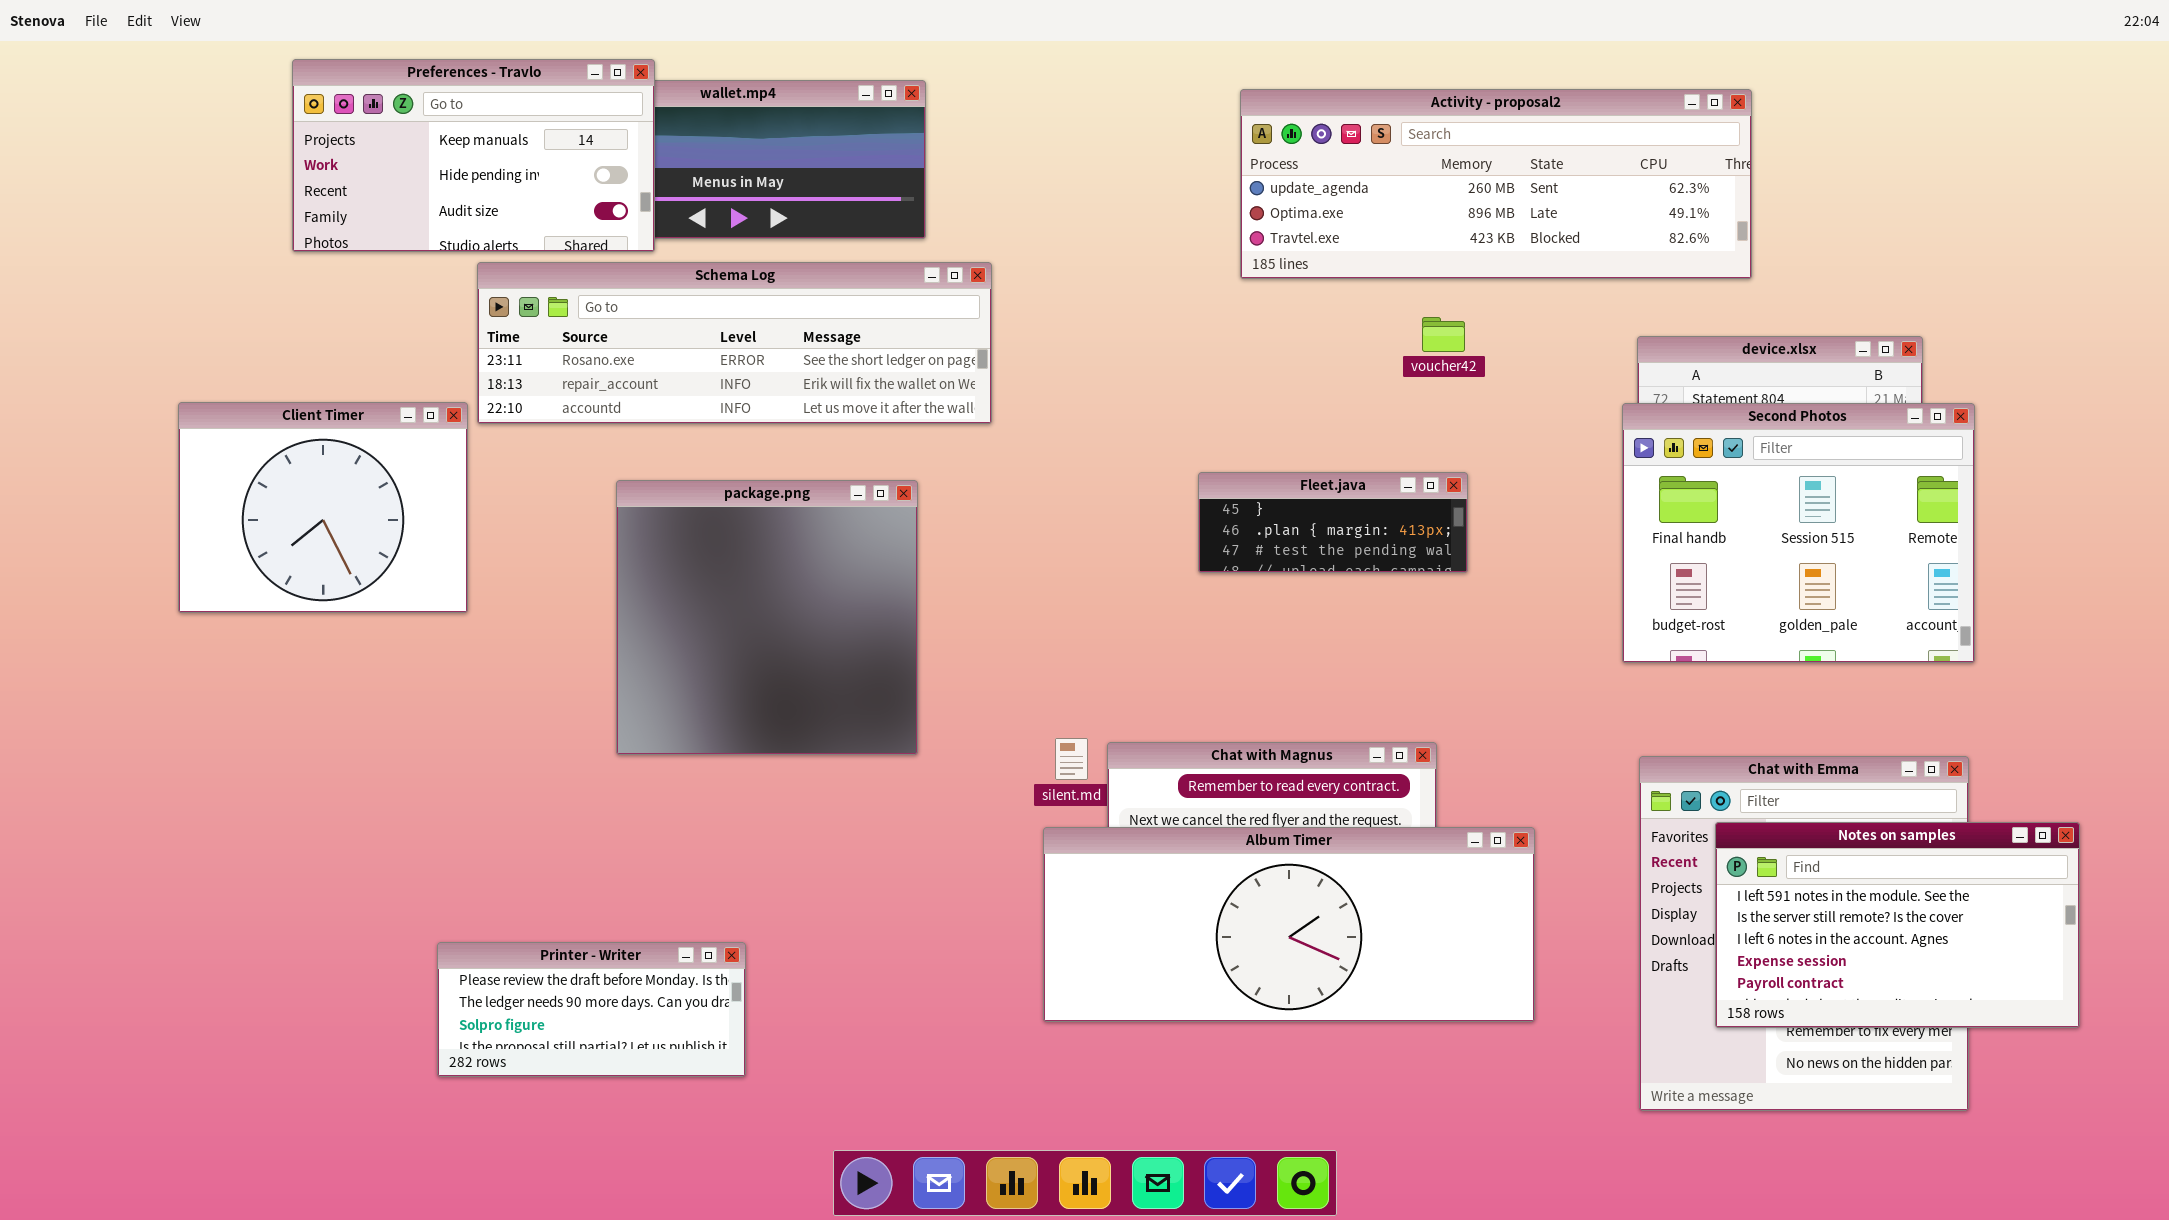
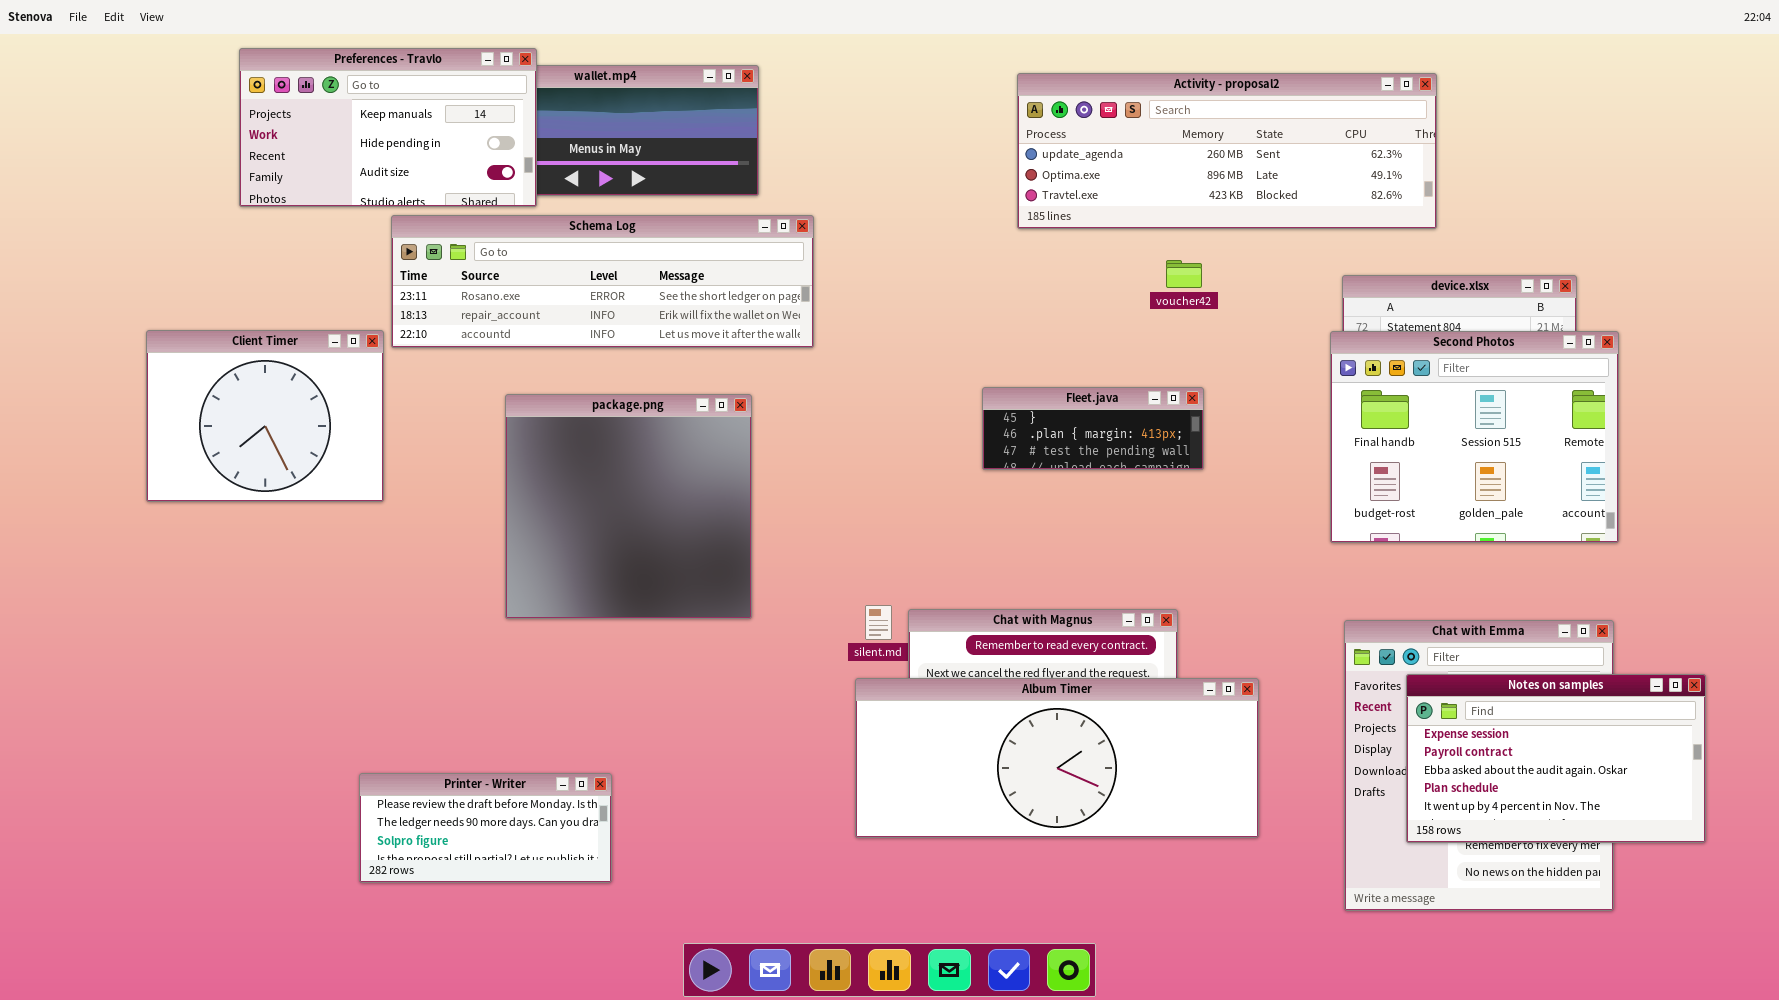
Notes on samples: [1715,822,2080,1028] -> [1406,674,1706,843], scrolled down 3 rows

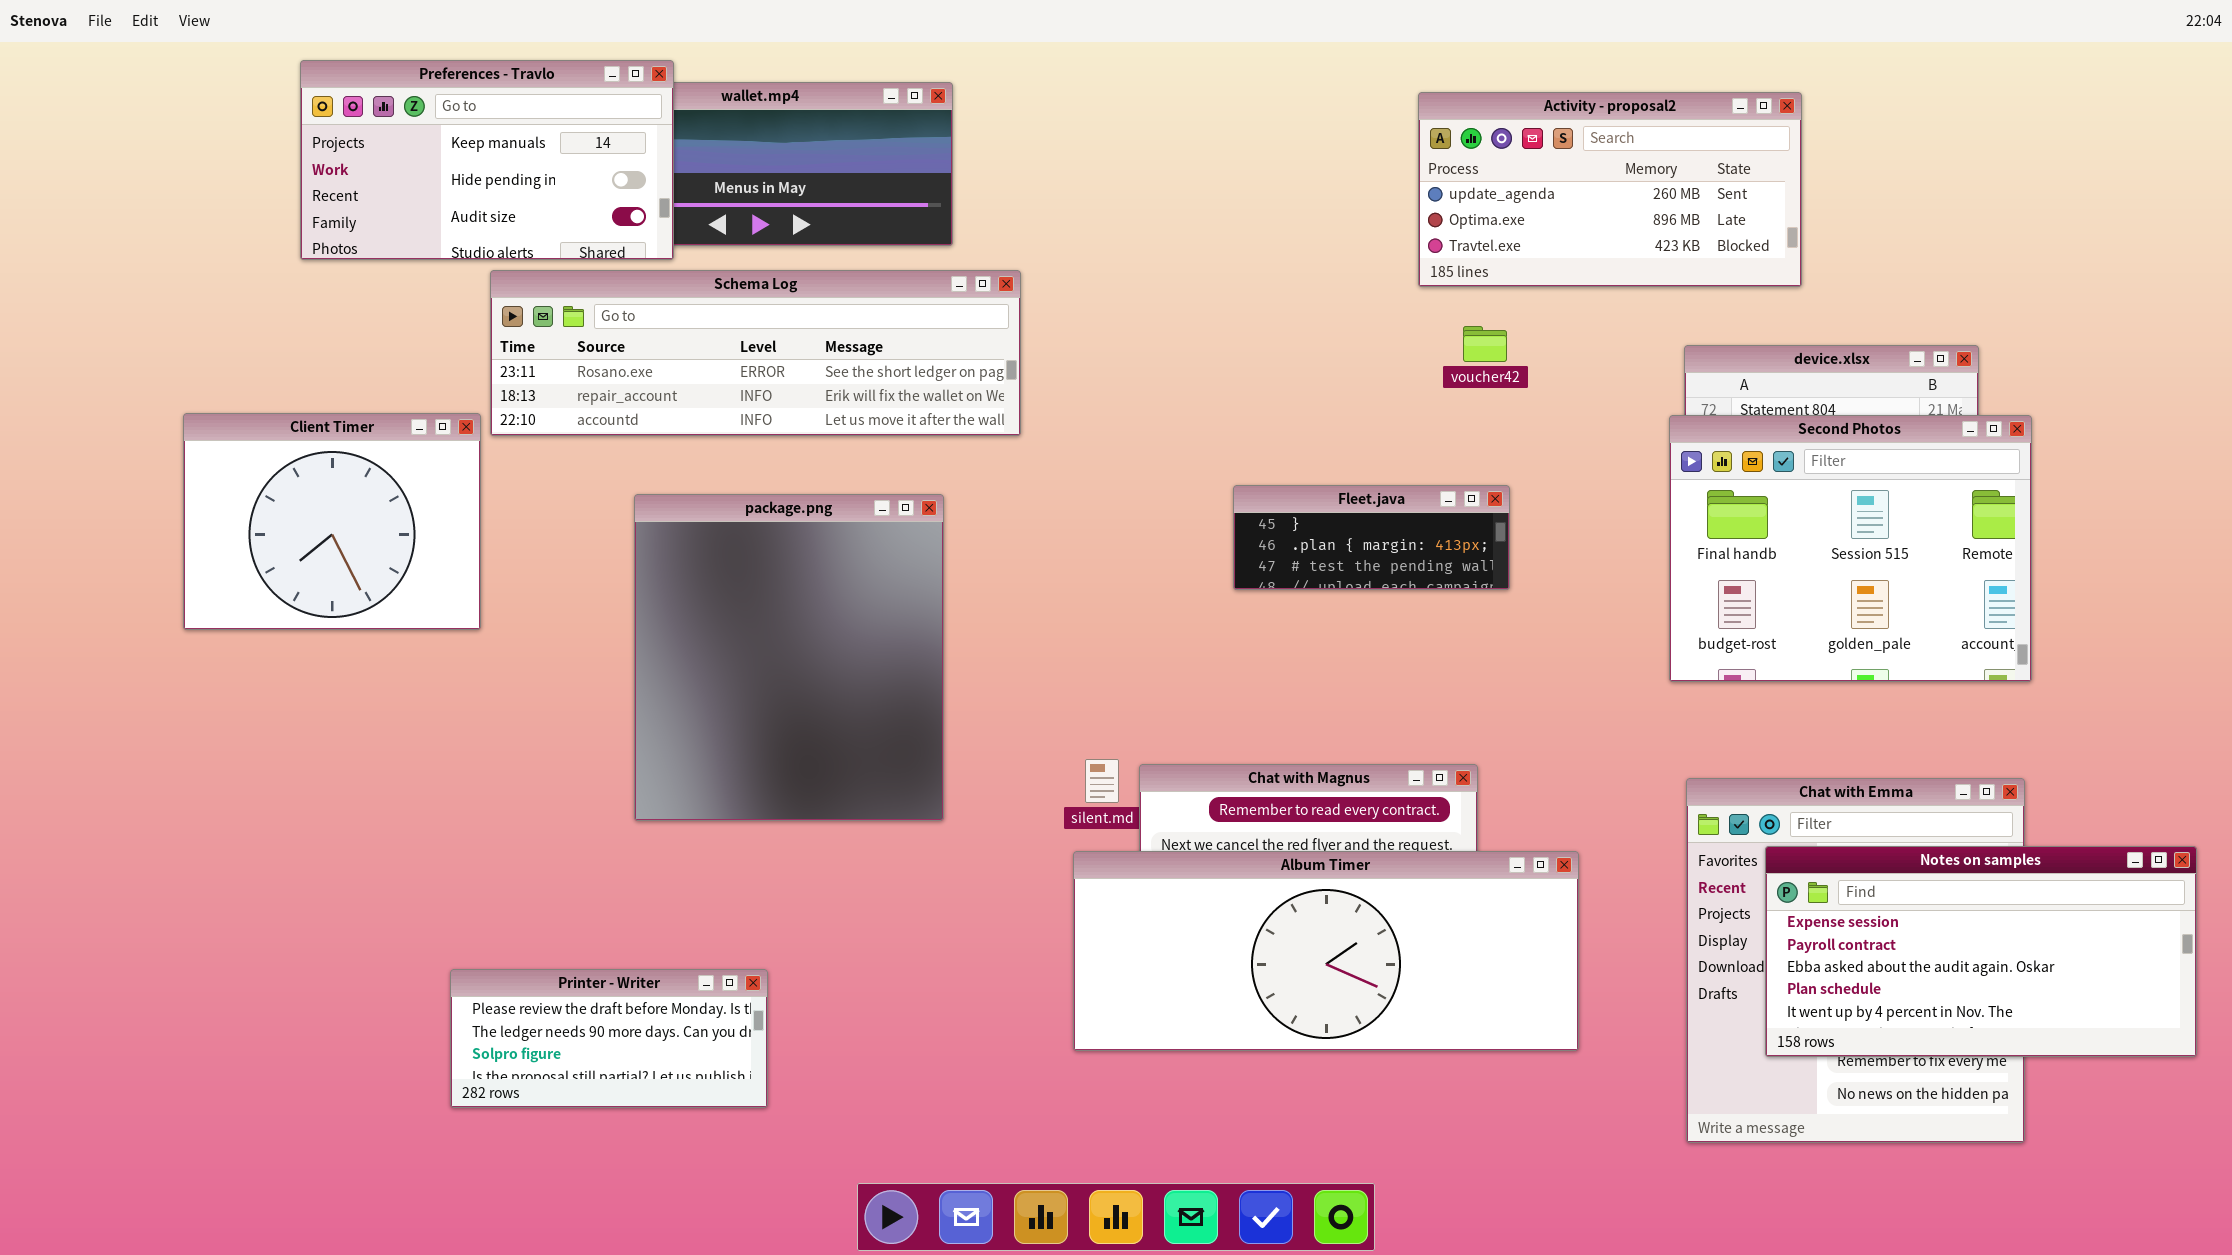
Activity - proposal2: [1017,73,1437,229] -> [1418,92,1802,287], resized
package.png: [505,394,752,619] -> [634,494,944,821], resized
Notes on samples: [1406,674,1706,843] -> [1765,846,2197,1057], resized

